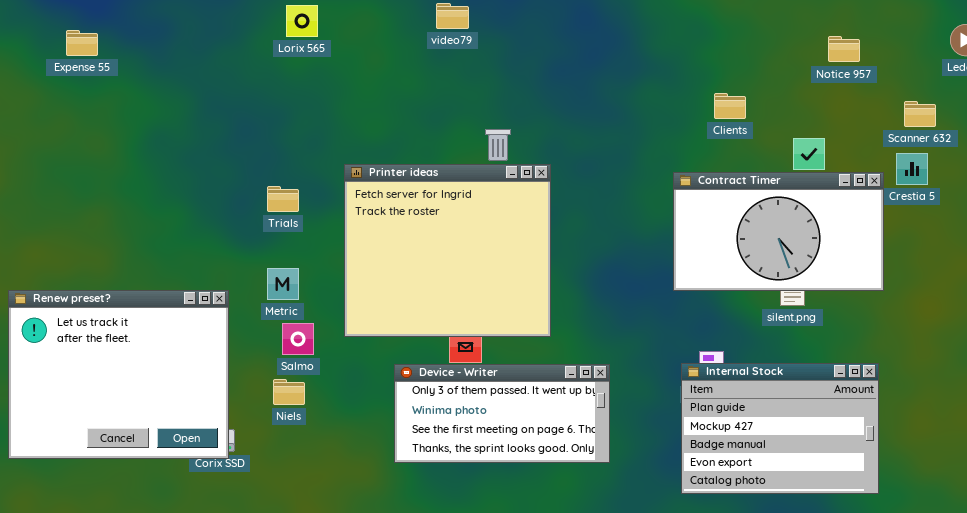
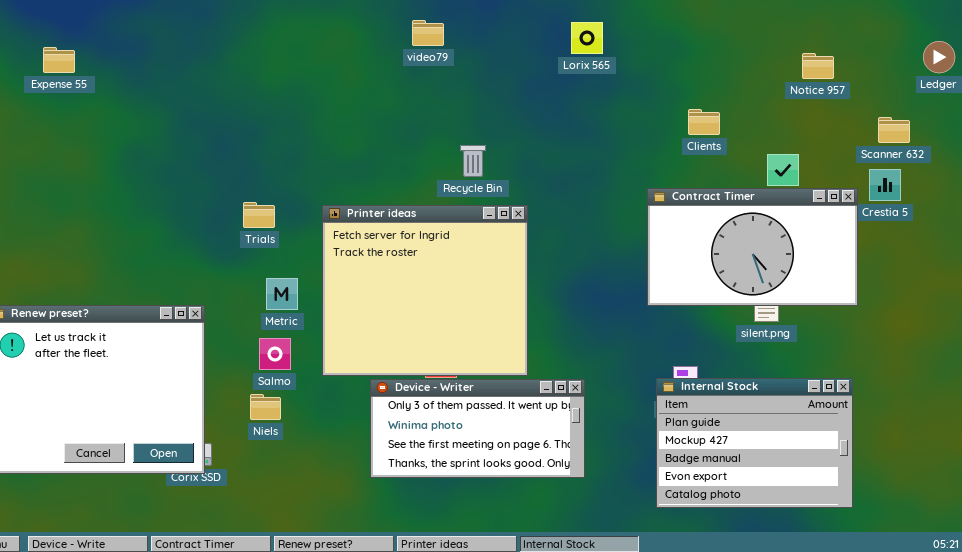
Lorix 565: [286,5,318,37] -> [571,22,603,54], moved
Printer ideas: [344,164,551,337] -> [322,205,528,376], moved
Metric: [267,268,299,300] -> [266,278,298,310], moved

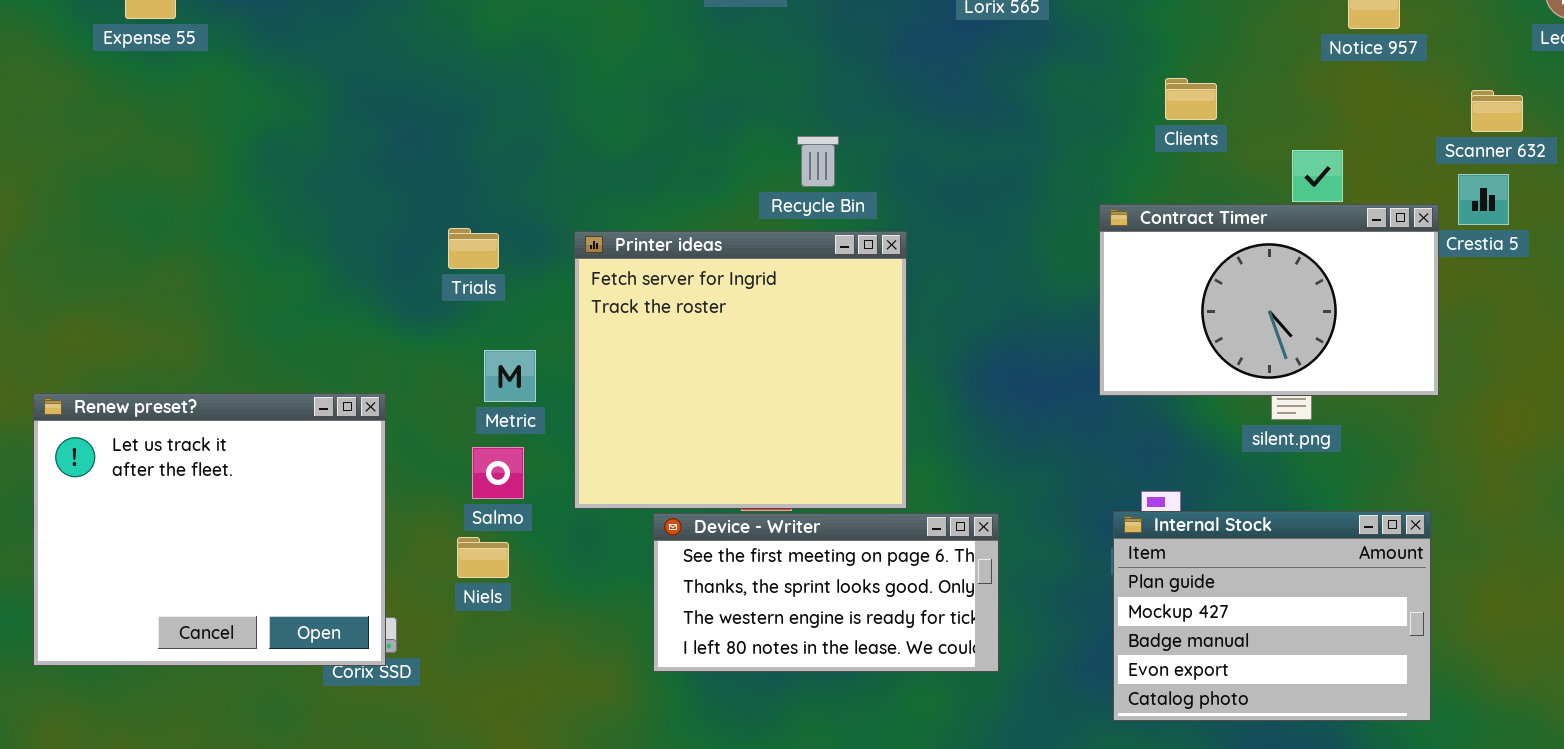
Device - Writer: [370,379,585,478] -> [653,513,999,672], scrolled down 2 rows

